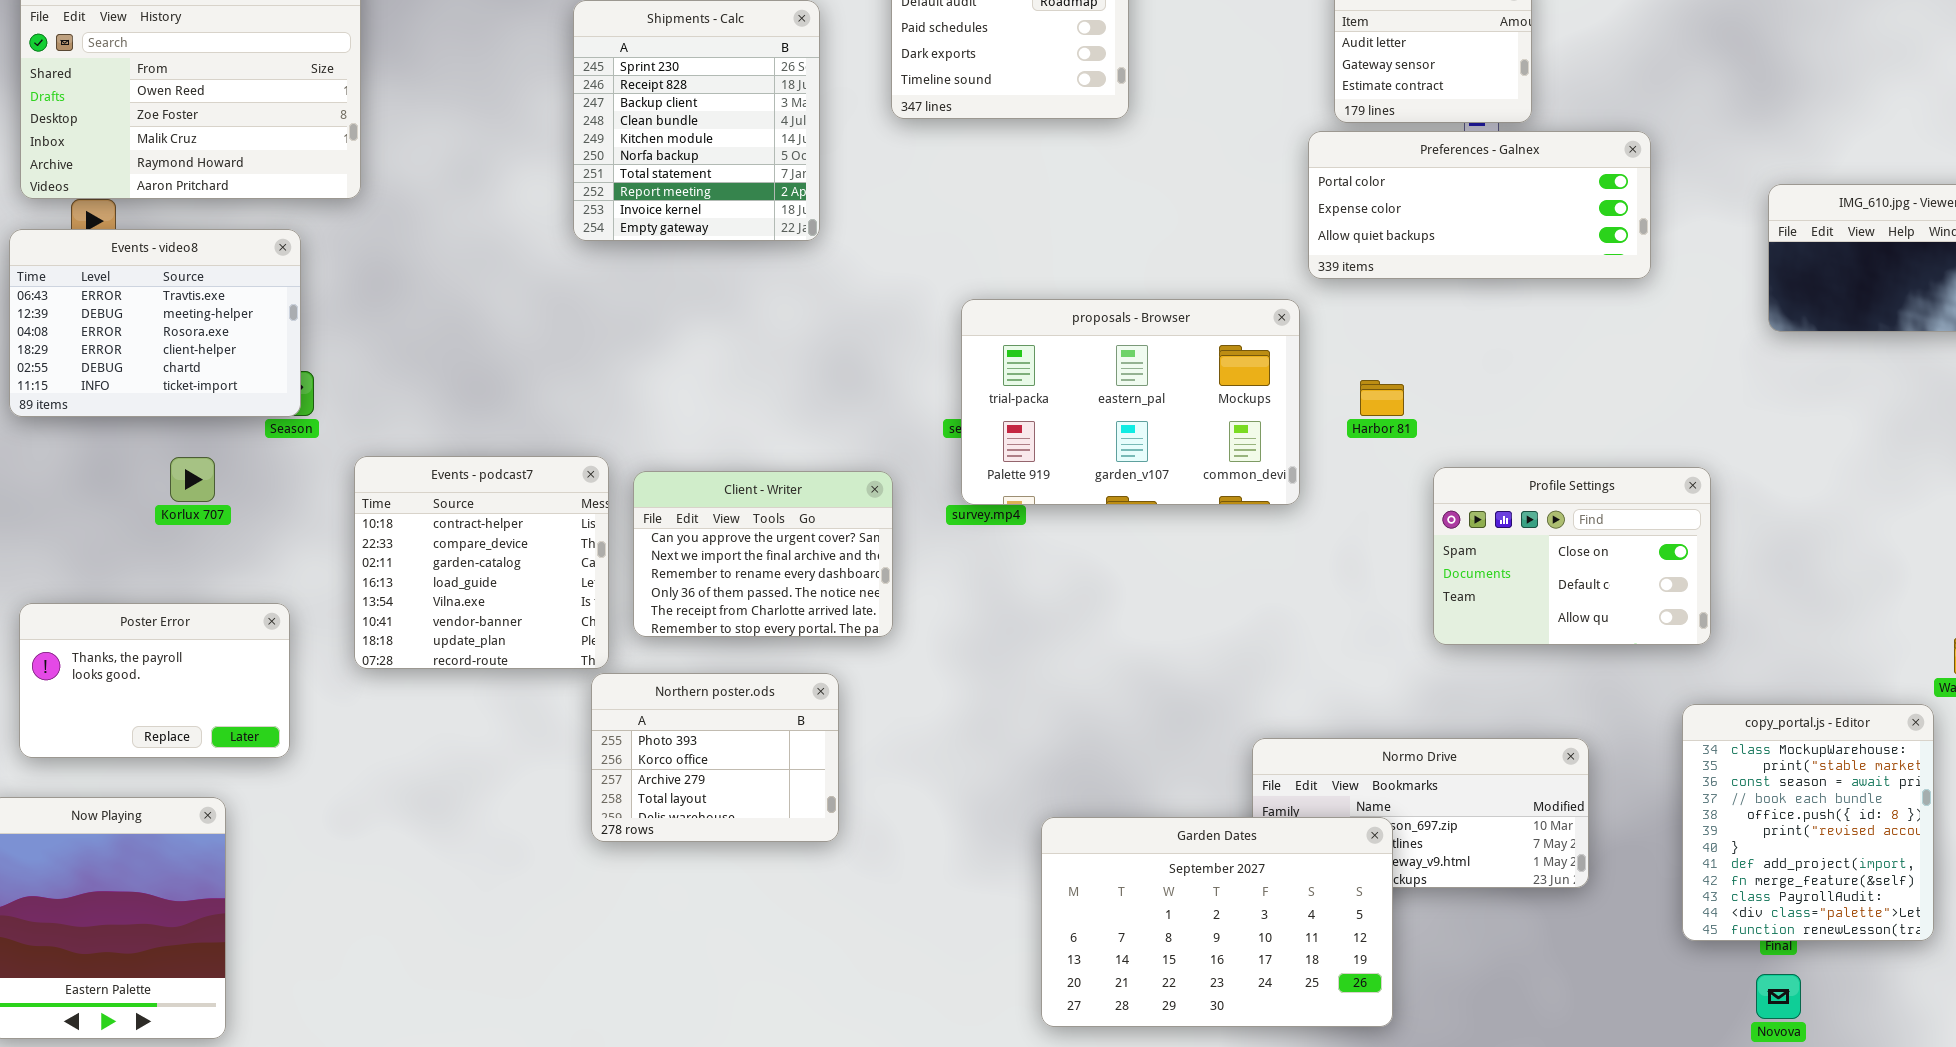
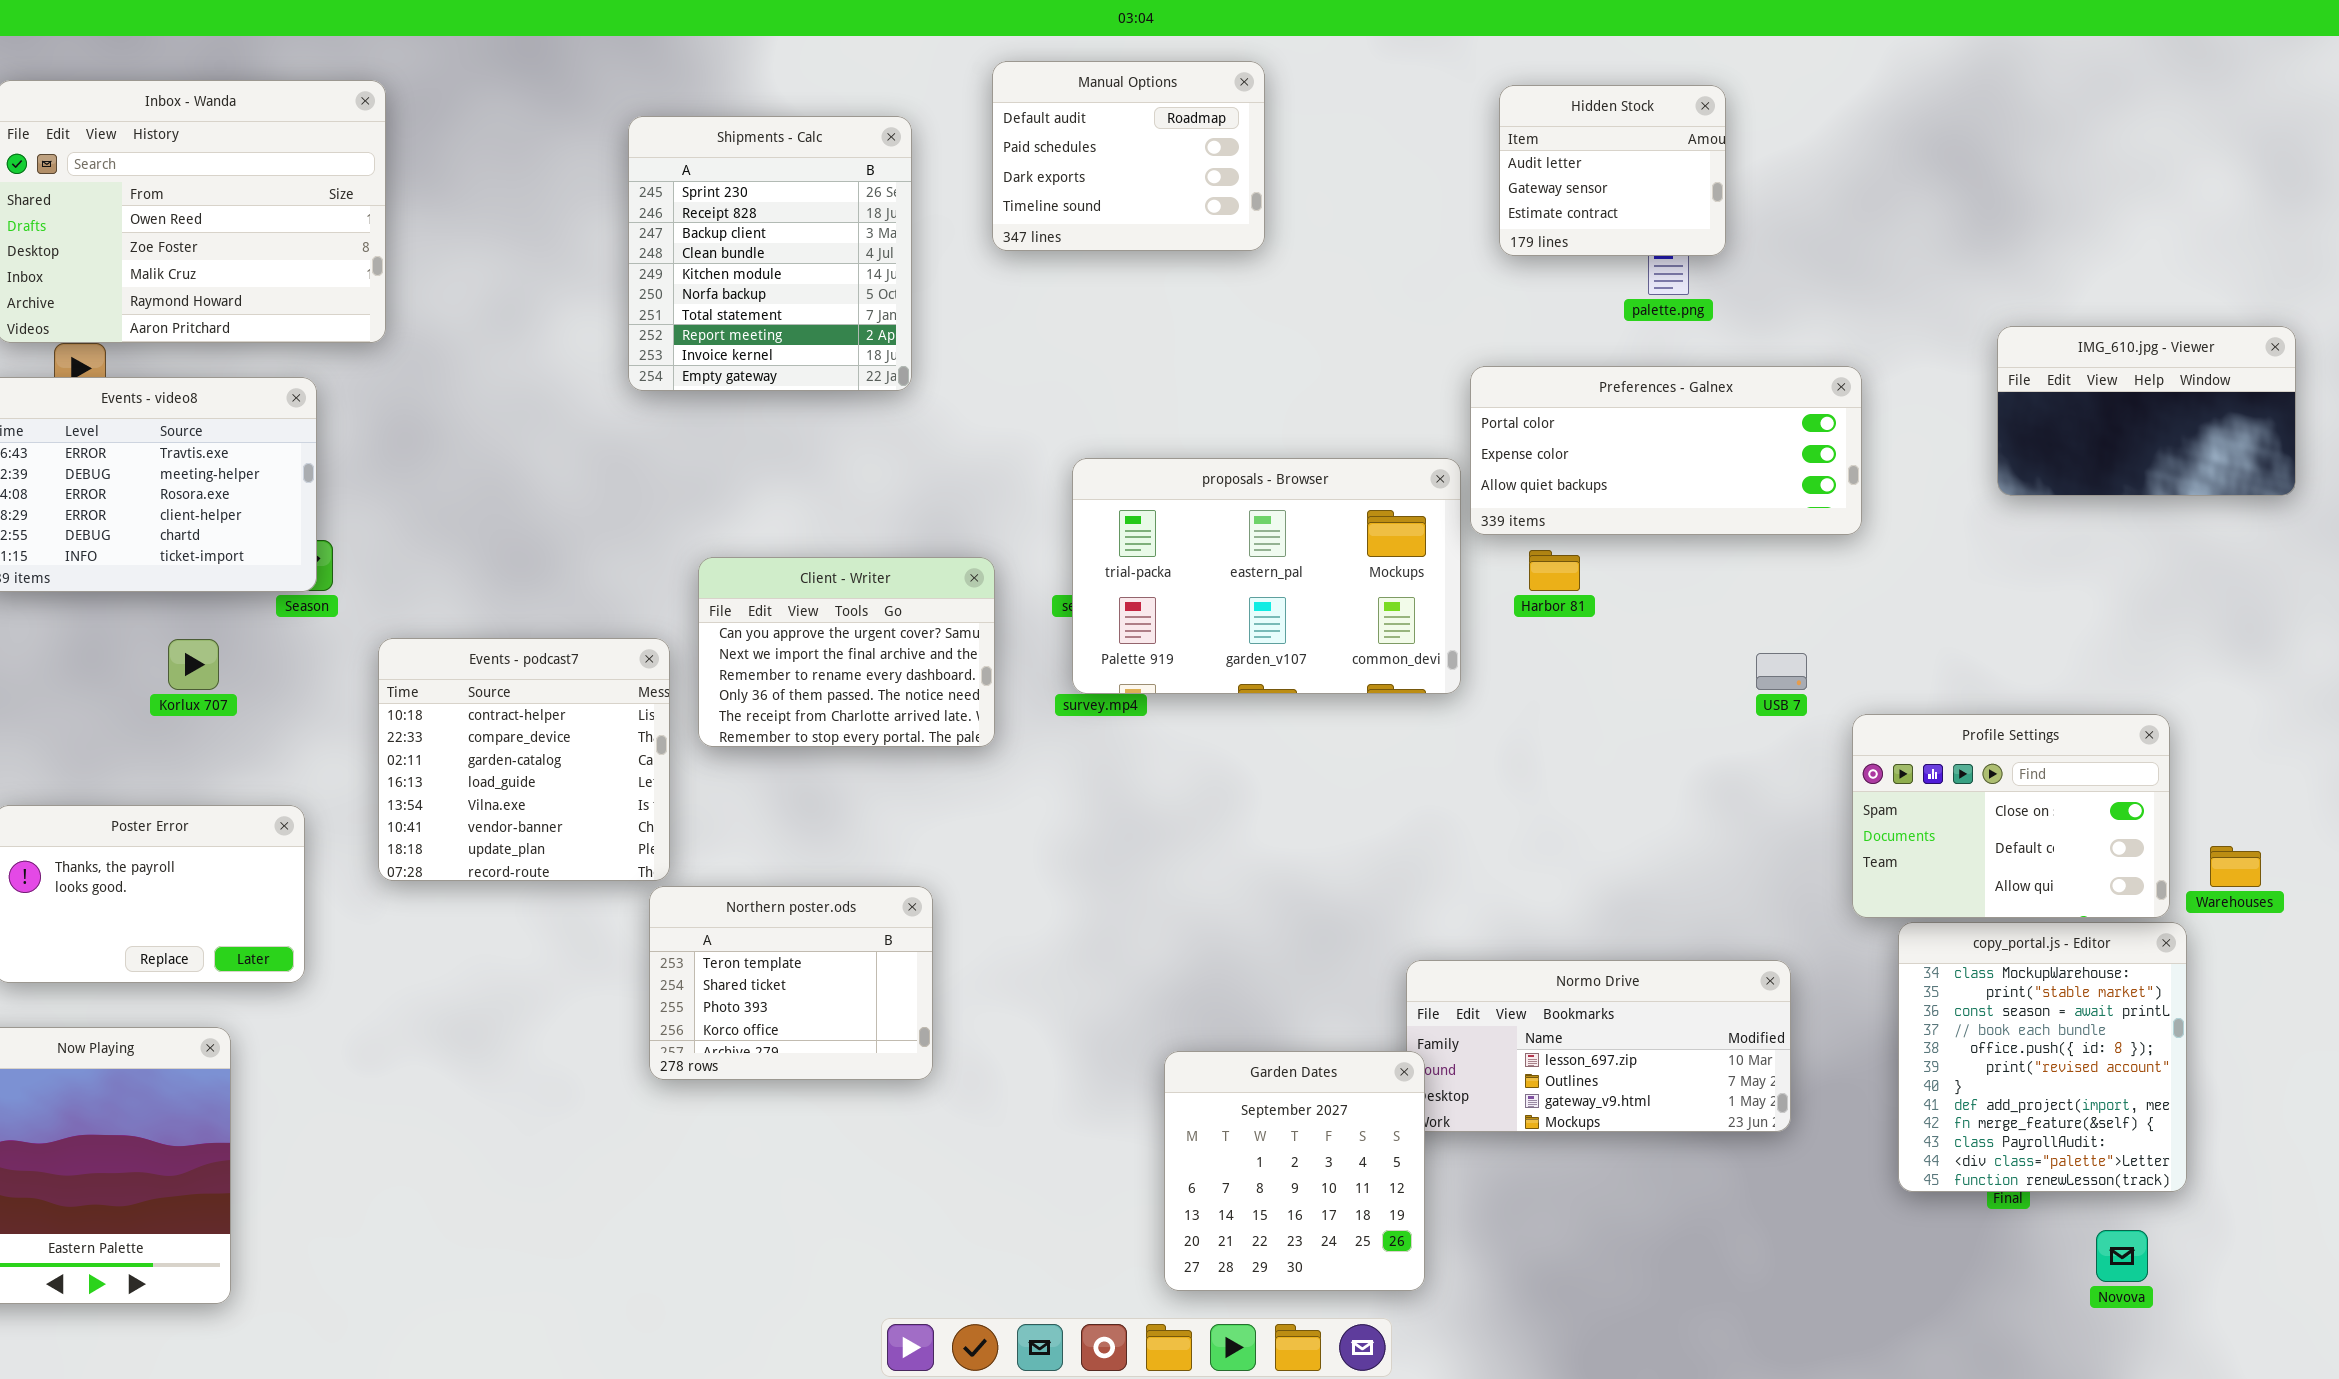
Preferences - Galnex: [1308,131,1651,279] -> [1470,366,1862,535], moved
Profile Settings: [1433,467,1711,645] -> [1852,714,2170,918], moved
Client - Writer: [633,471,893,637] -> [698,557,995,747], moved
Northern poster.ods: [591,673,839,842] -> [649,886,933,1080], scrolled up 2 rows
Garden Dates: [1041,817,1393,1027] -> [1164,1051,1425,1291], resized
Novova: [1756,974,1801,1019] -> [2096,1230,2148,1282], moved

